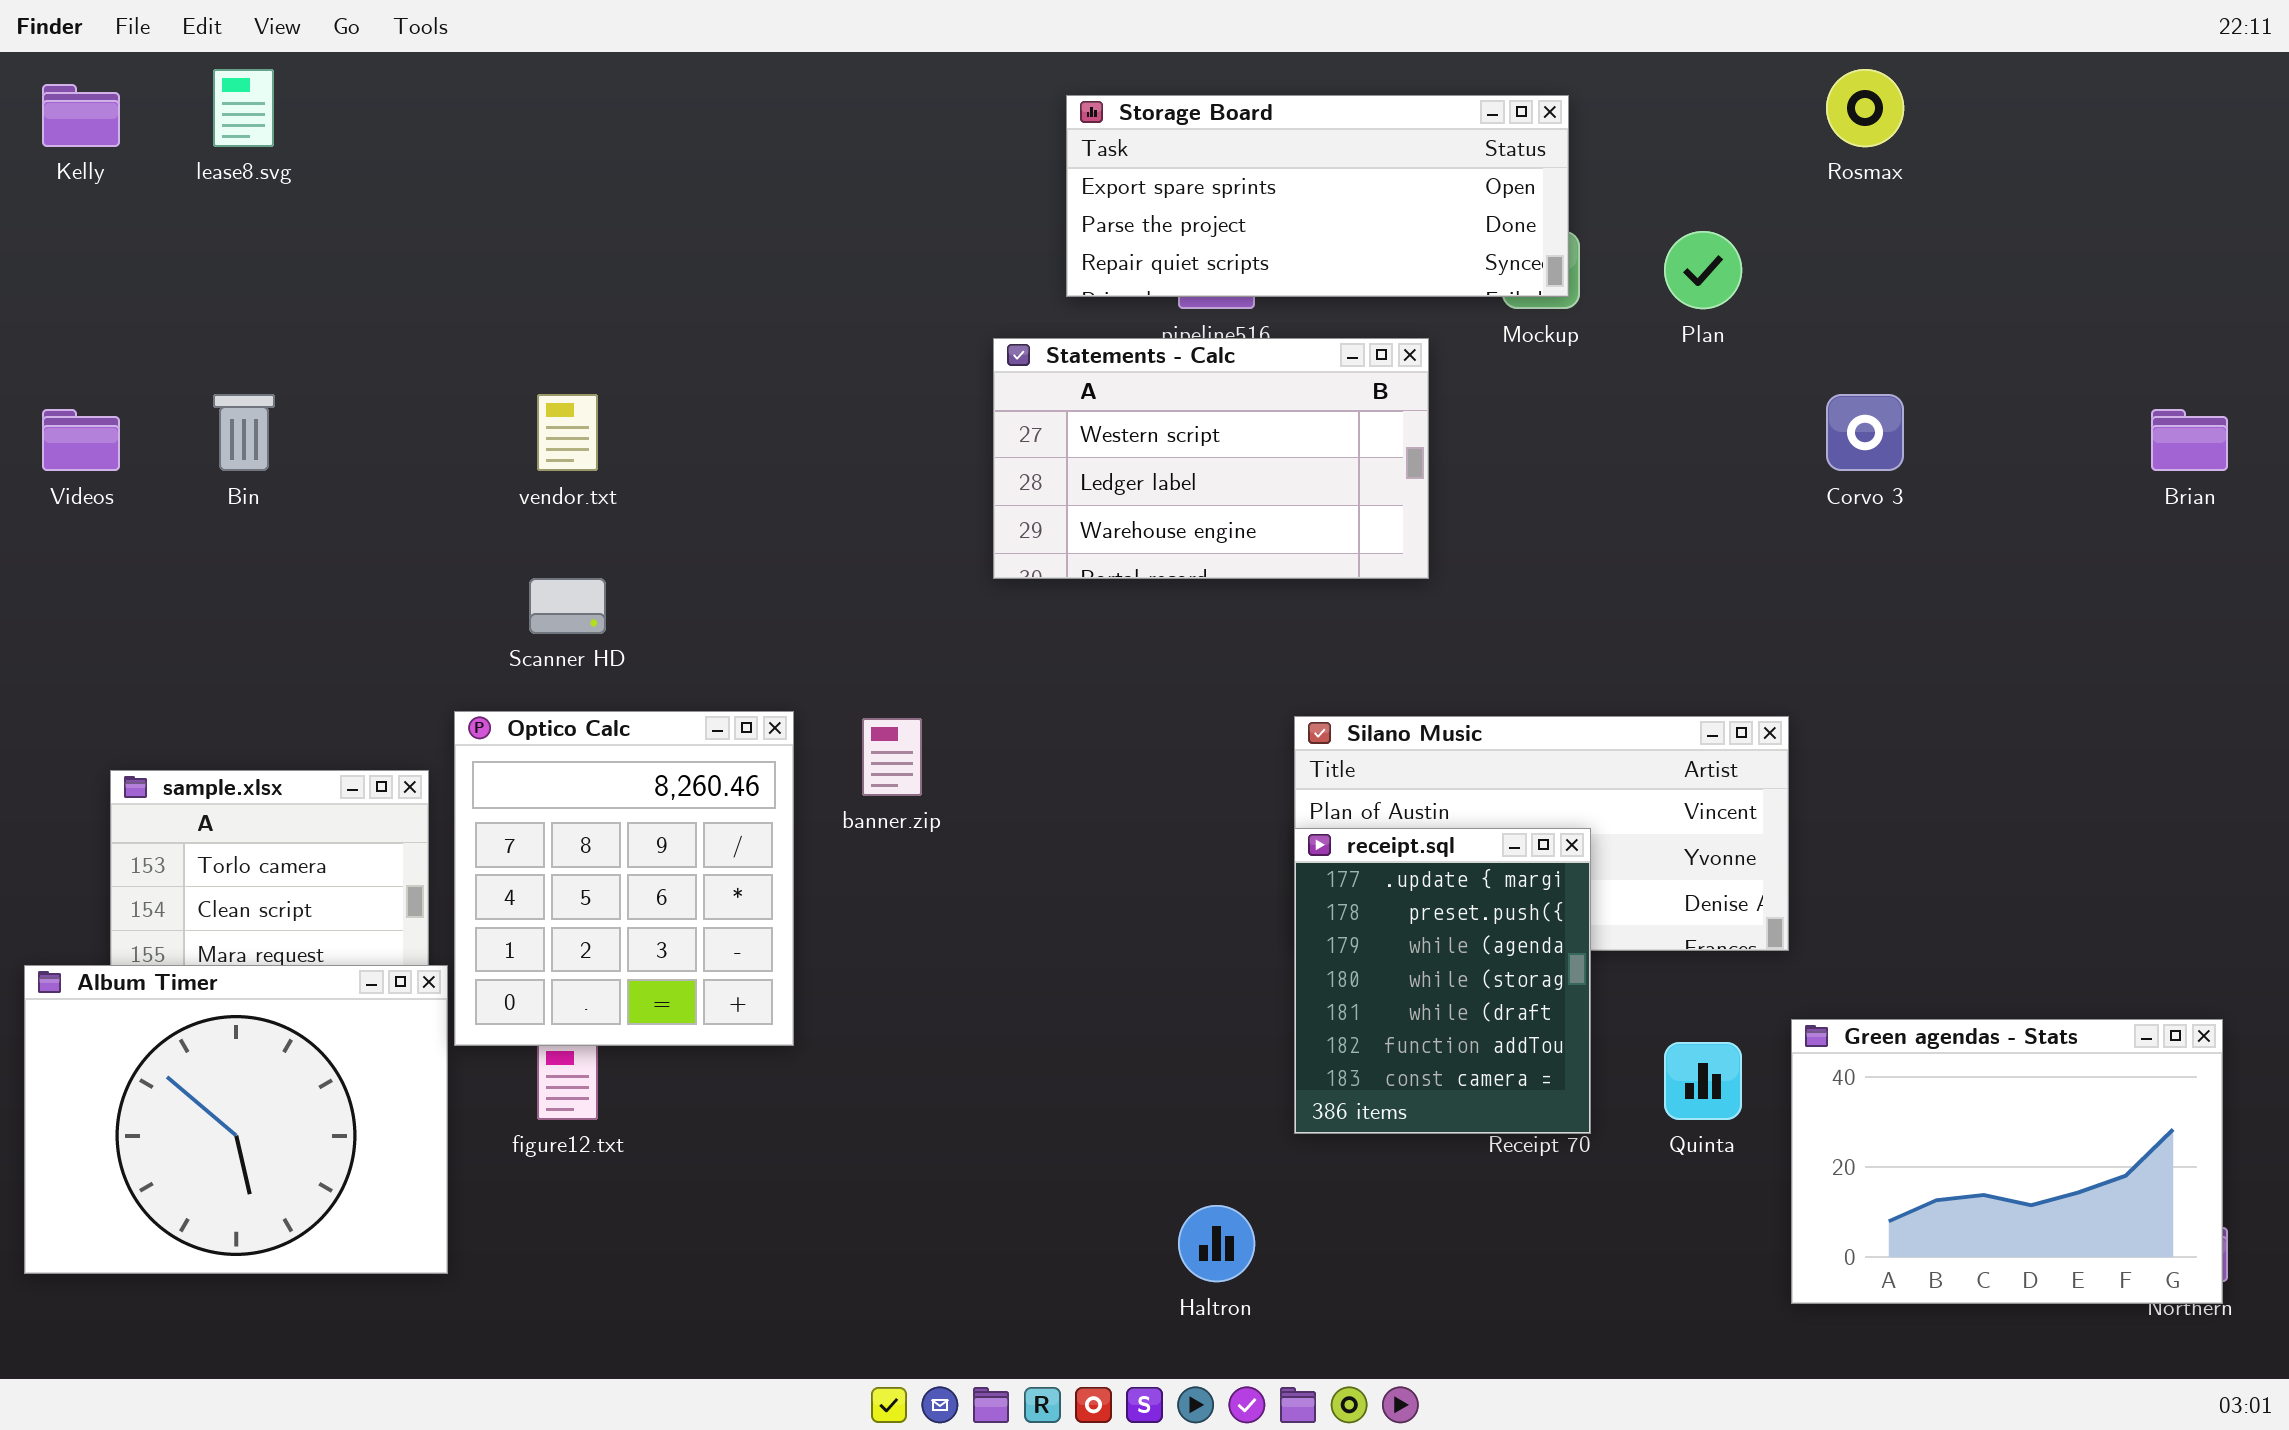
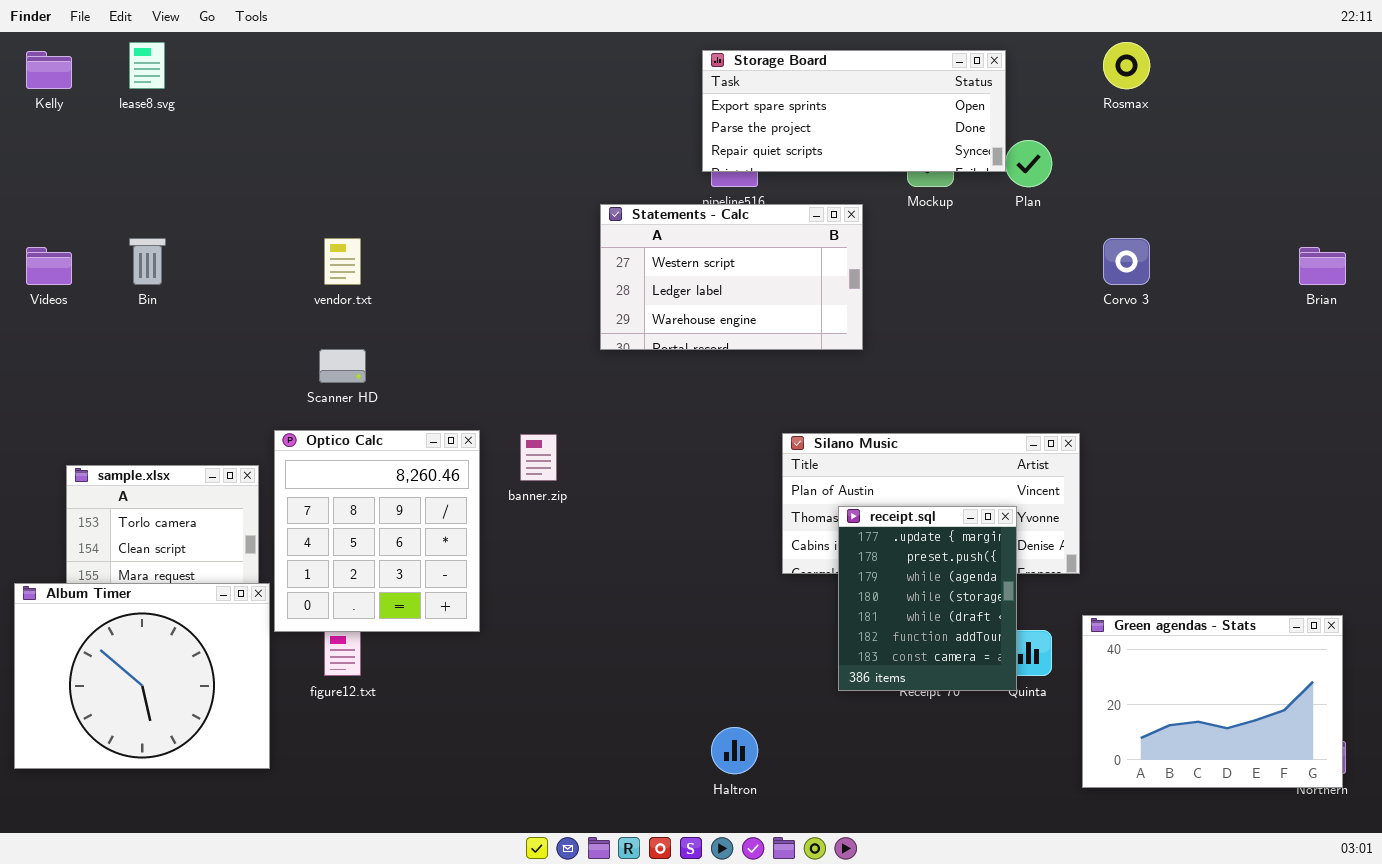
Storage Board: [1066,95,1569,297] -> [702,50,1006,172], moved
receipt.sql: [1294,828,1591,1134] -> [838,506,1017,691], moved

